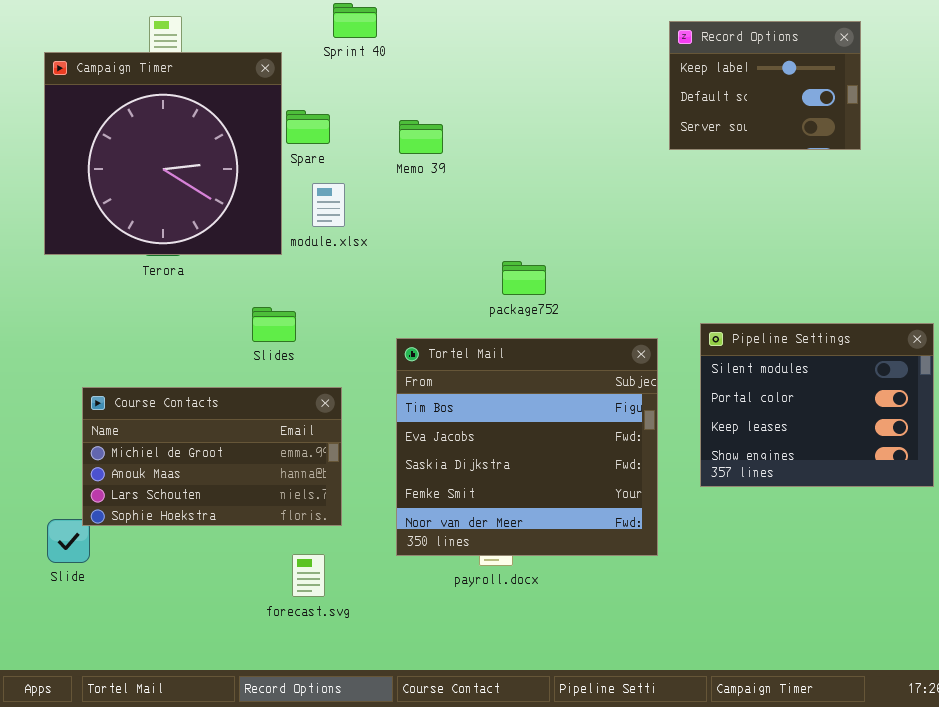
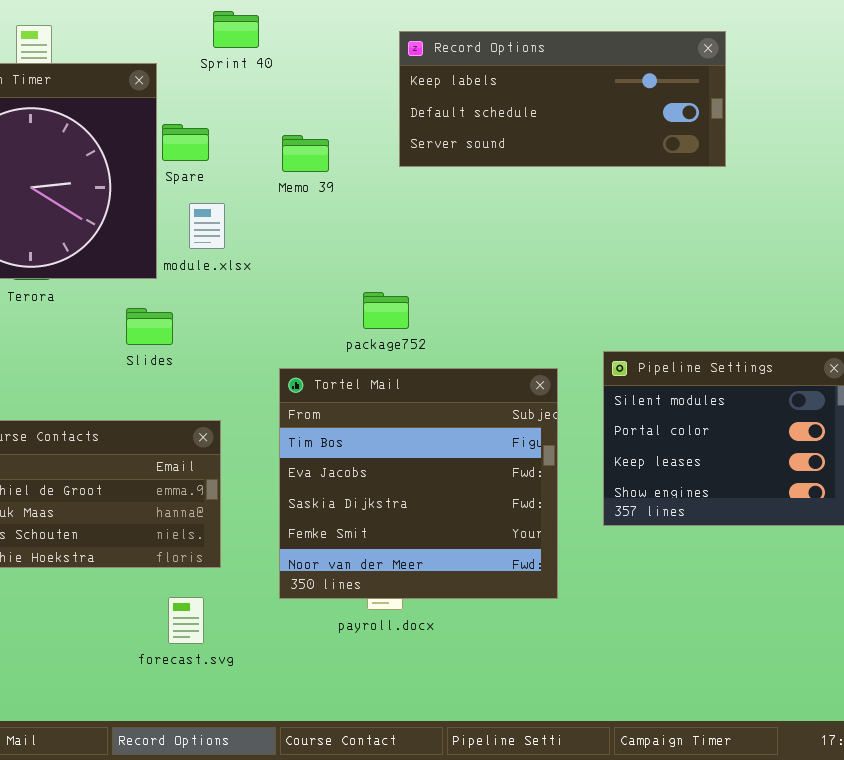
Record Options: [669,21,861,150] -> [399,31,726,167], moved, resized
package752: [502,261,546,295] -> [363,292,409,329], moved
Slides: [252,307,296,342] -> [126,308,173,345], moved

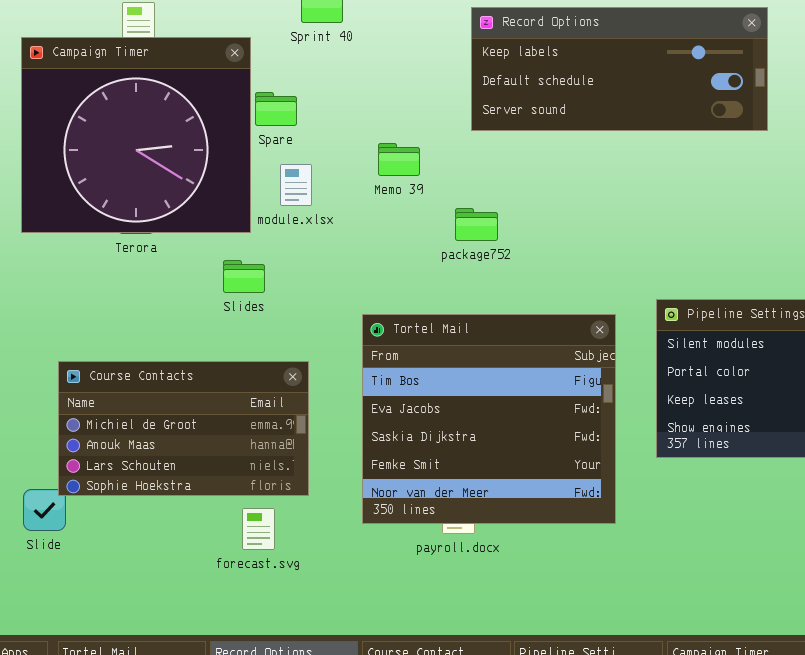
Memo 39: [282,135,329,172] -> [378,143,420,176], moved
package752: [363,292,409,329] -> [455,208,498,241], moved
forecast.svg: [168,597,204,644] -> [242,508,275,550], moved

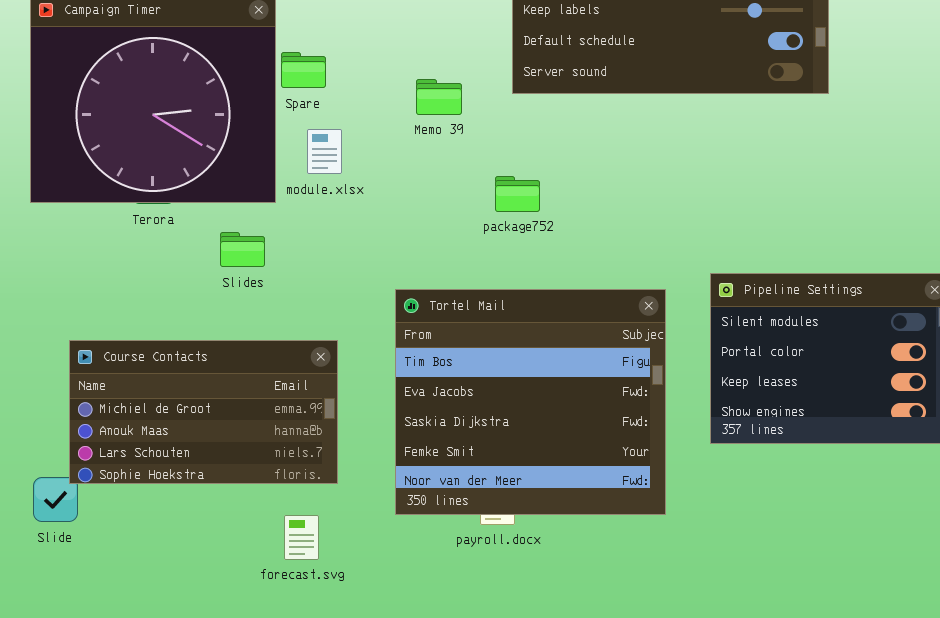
Memo 39: [378,143,420,176] -> [416,79,462,115], moved
Slides: [223,260,265,293] -> [220,232,265,267], moved
forecast.svg: [242,508,275,550] -> [284,515,319,560], moved

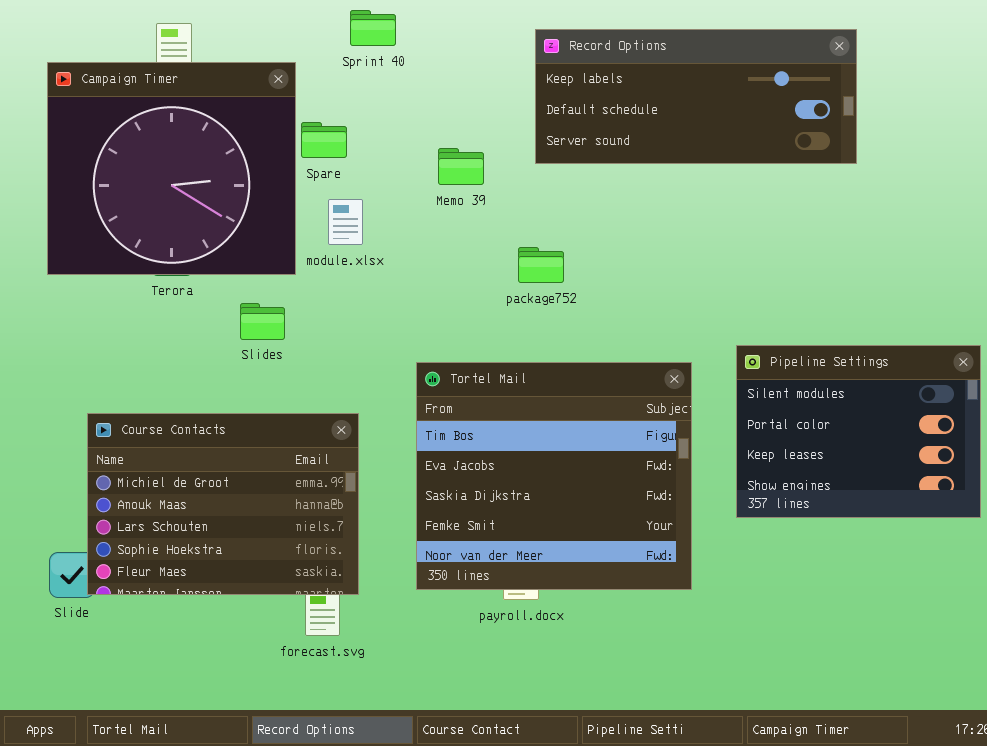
Course Contacts: [69,340,338,484] -> [87,413,359,595], resized

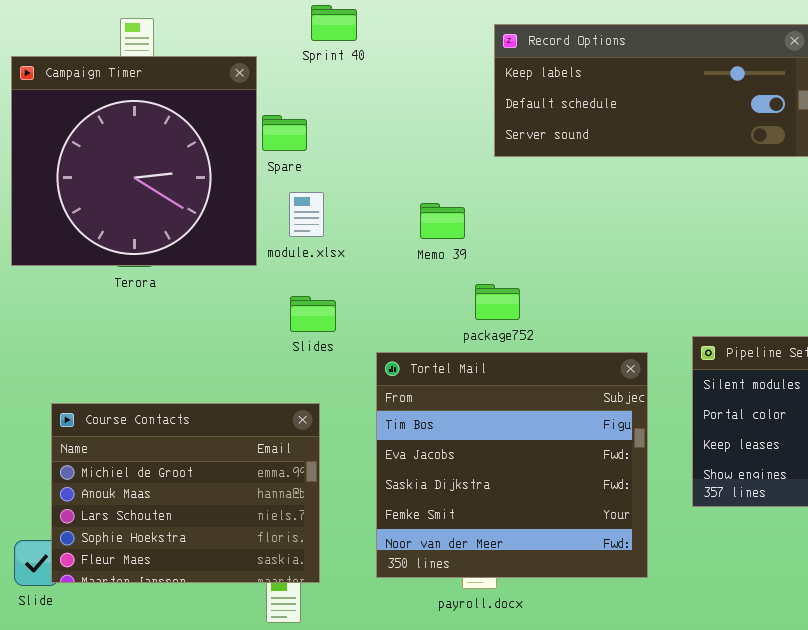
Memo 39: [438,148,484,185] -> [420,203,465,239], moved
package752: [518,247,564,283] -> [475,284,520,320], moved
Slides: [240,303,285,340] -> [290,296,336,332], moved

